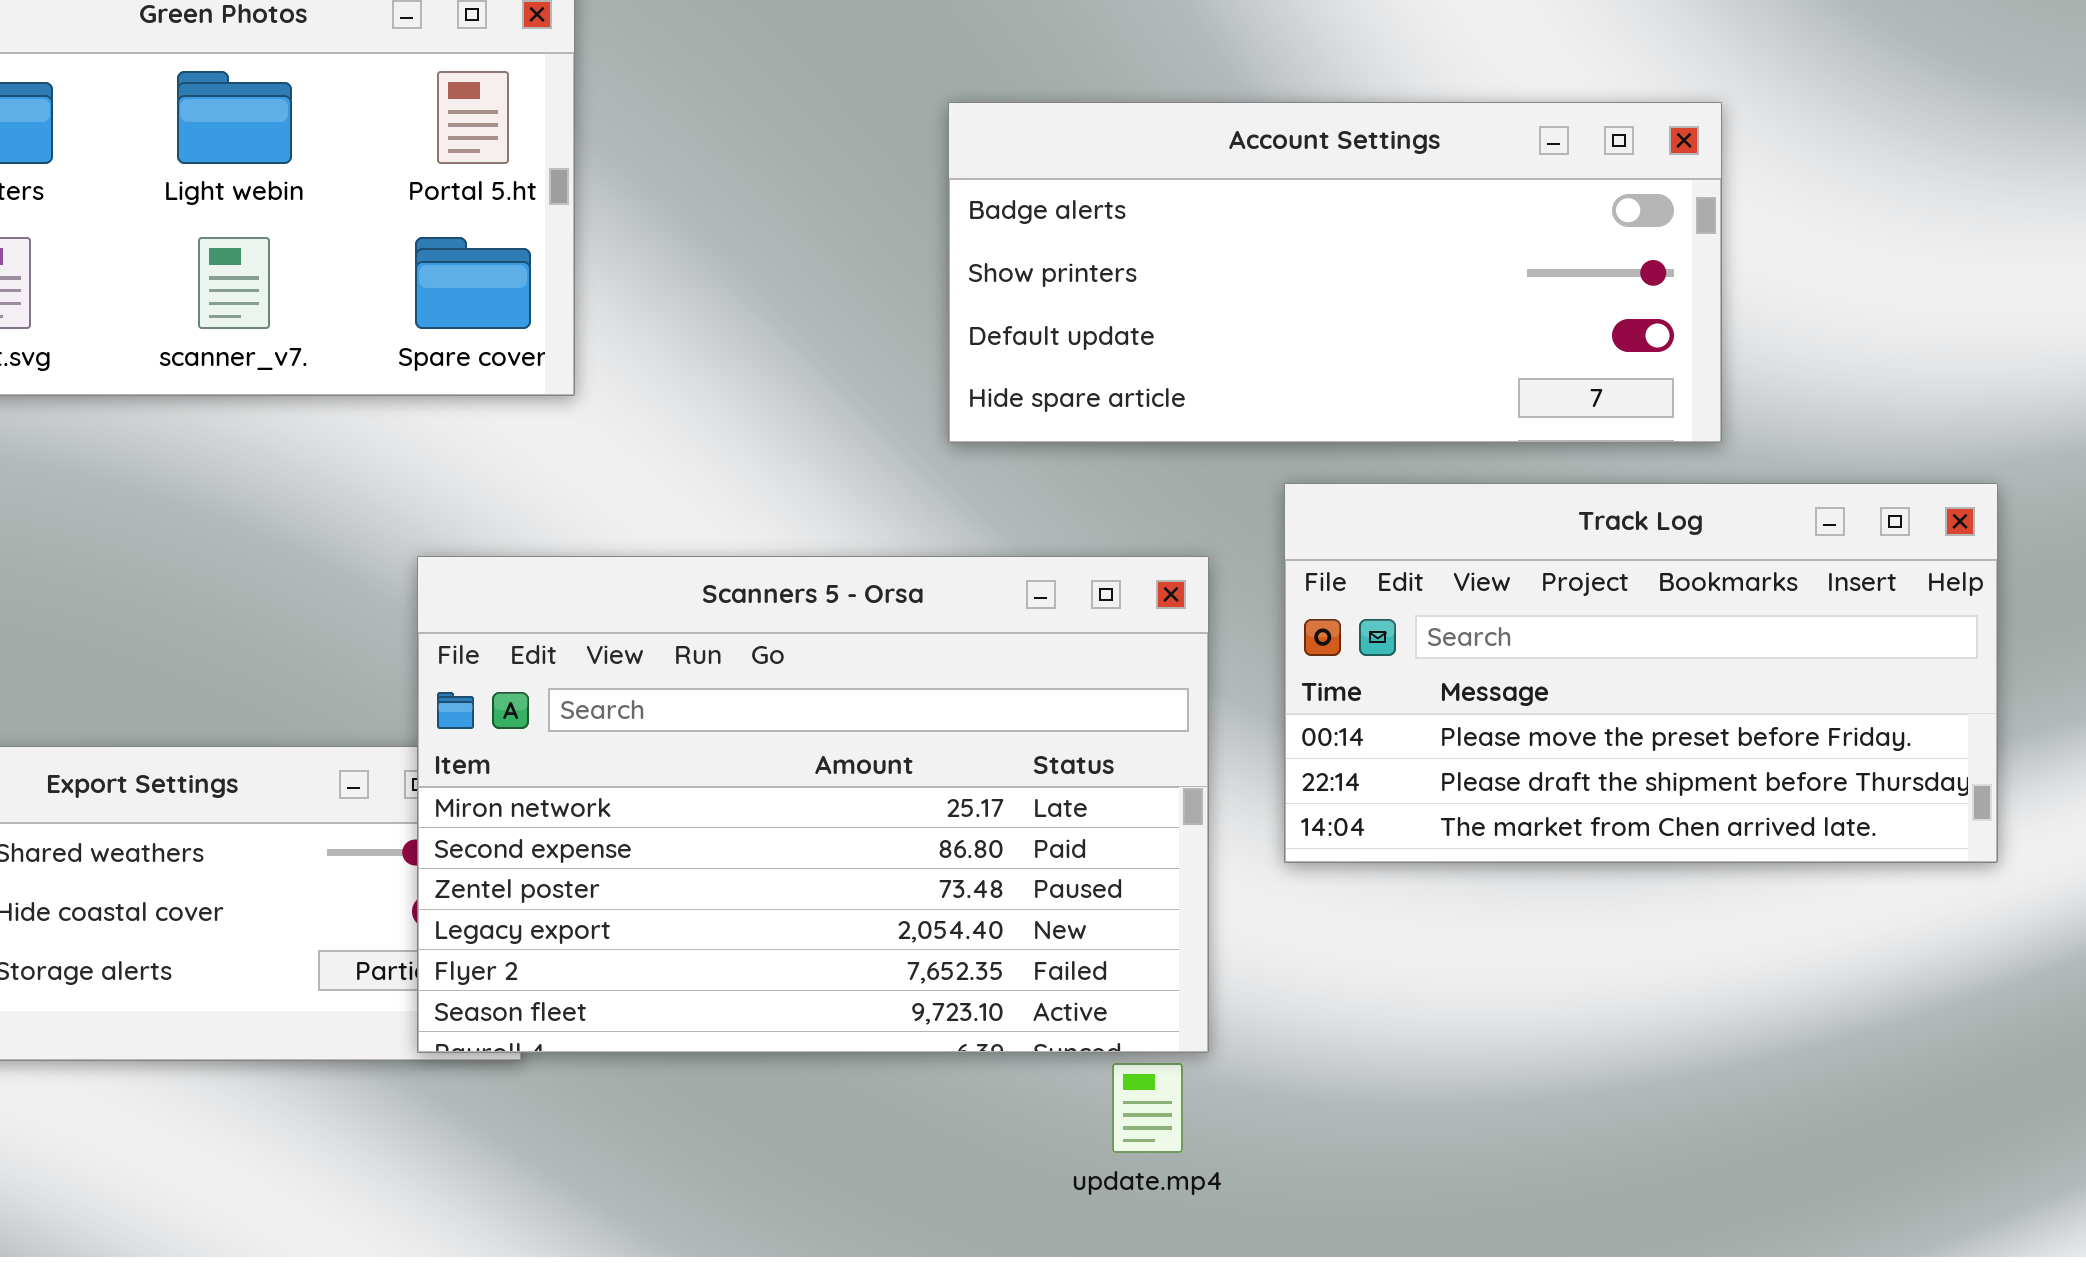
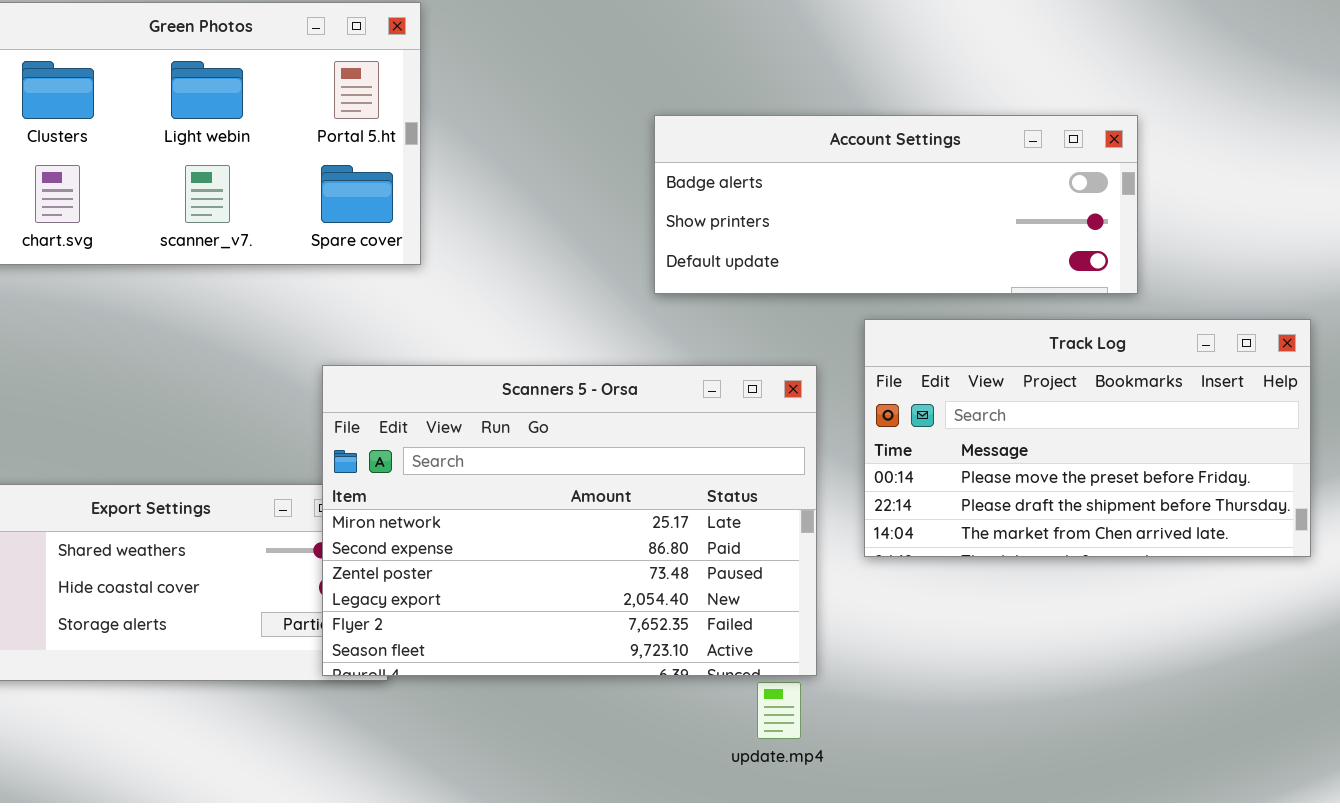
Account Settings: [948,102,1722,443] -> [654,115,1138,294], resized

